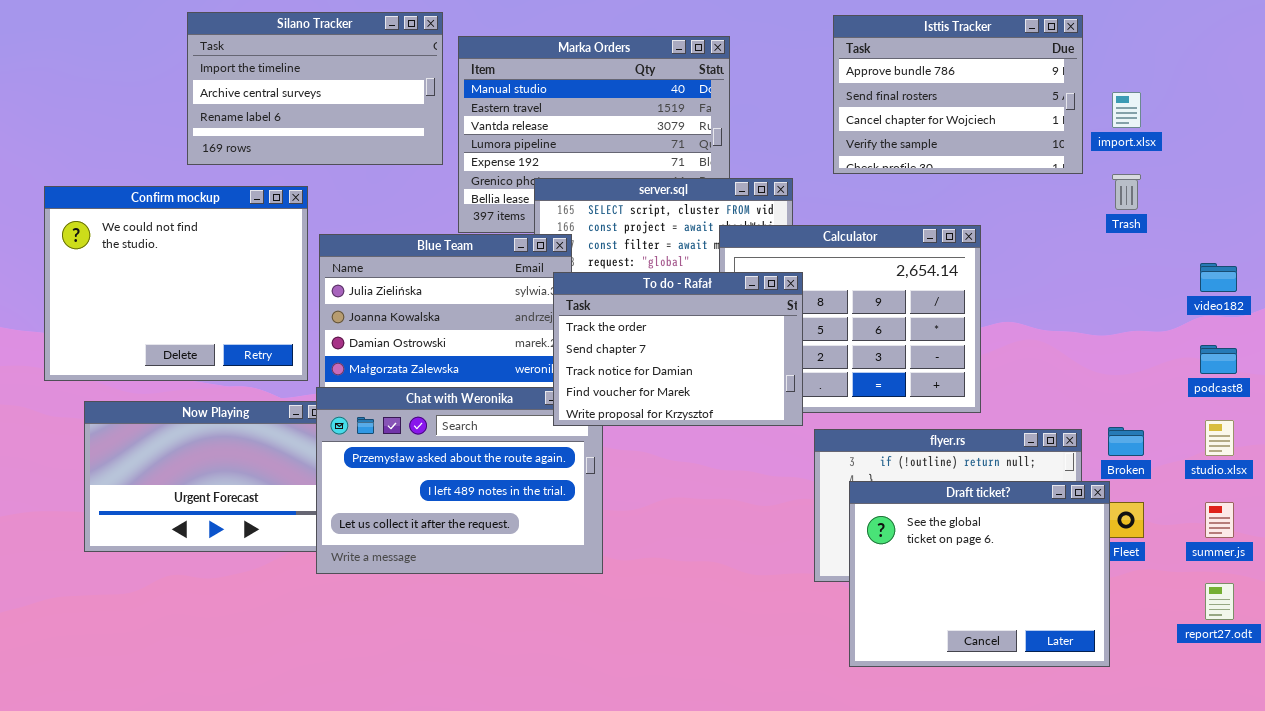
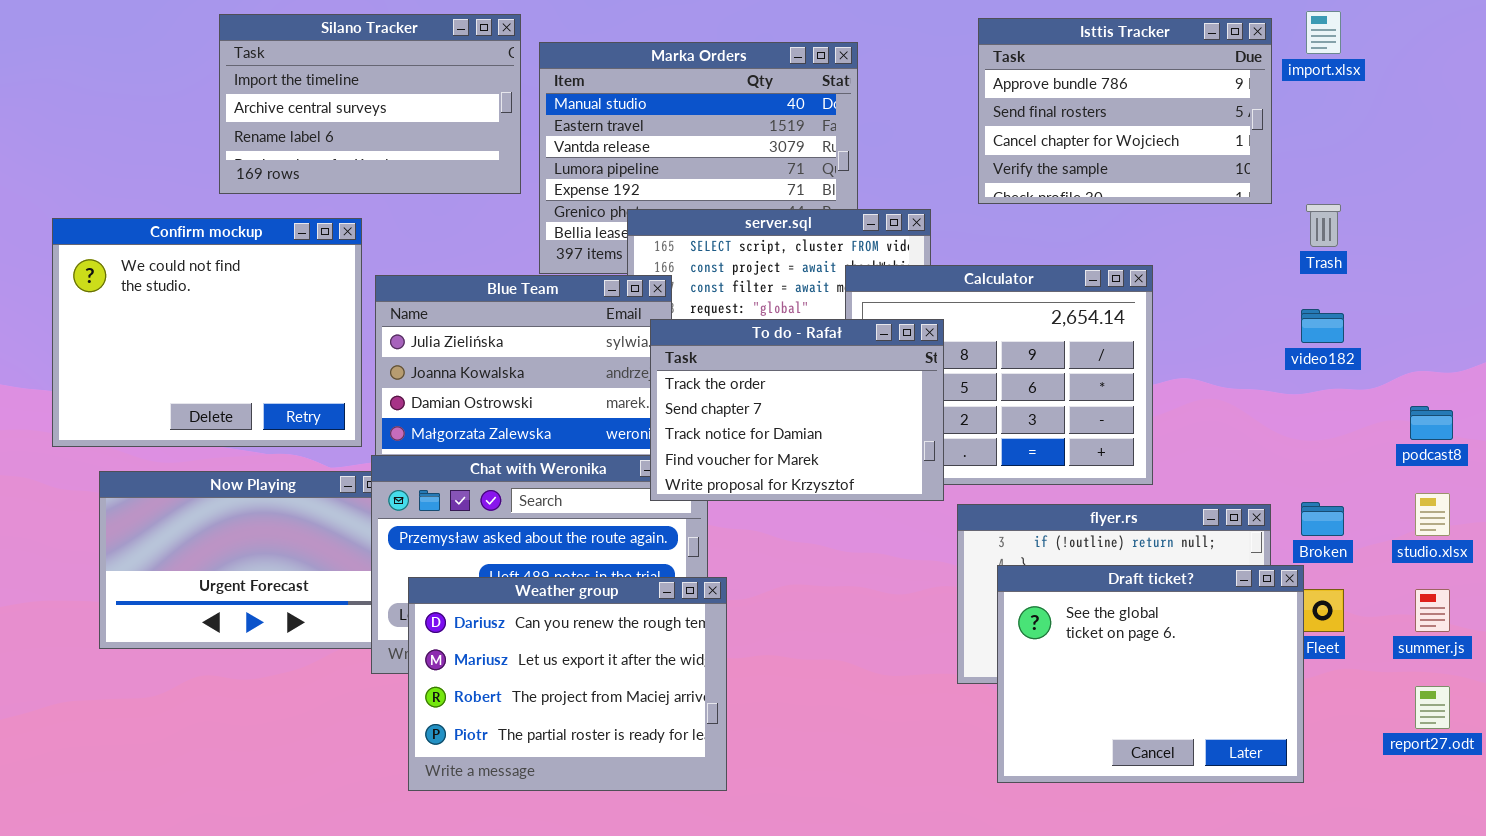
import.xlsx: [1112,92,1141,128] -> [1306,11,1341,54], moved
video182: [1200,263,1237,292] -> [1301,309,1344,343], moved
Weather group: none -> [408,577,727,791], opened

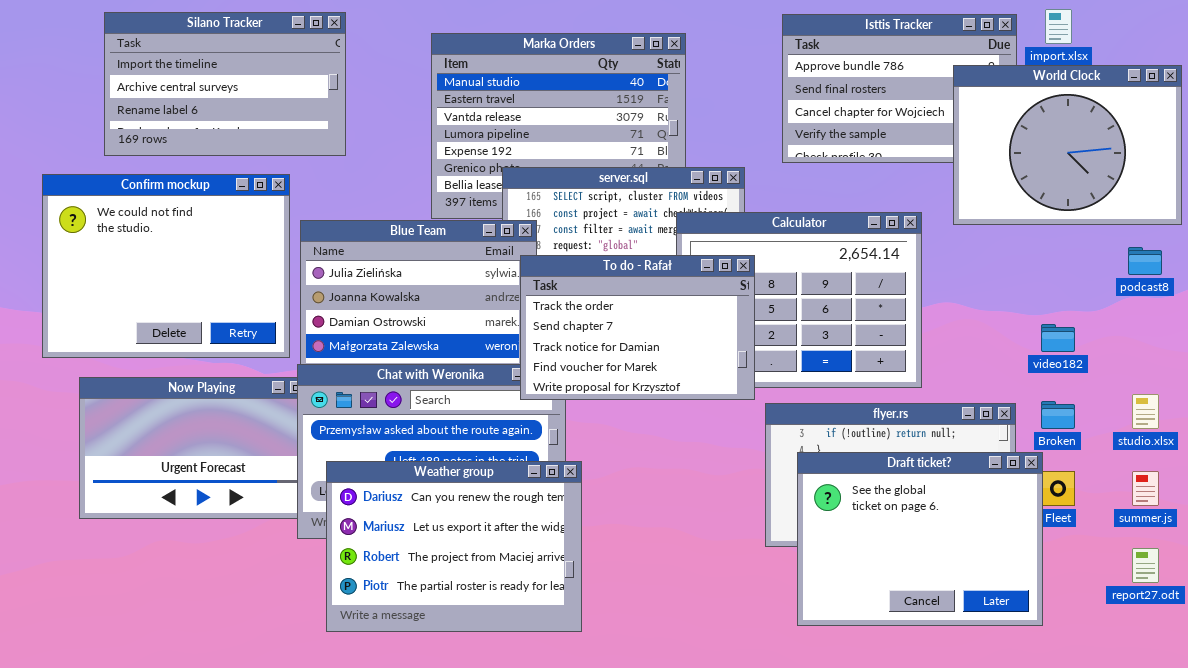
Silano Tracker: [219,14,521,194] -> [104,12,346,156], moved
World Clock: none -> [953,65,1182,225], opened
video182: [1301,309,1344,343] -> [1041,324,1075,352], moved
podcast8: [1410,406,1453,440] -> [1128,247,1162,275], moved

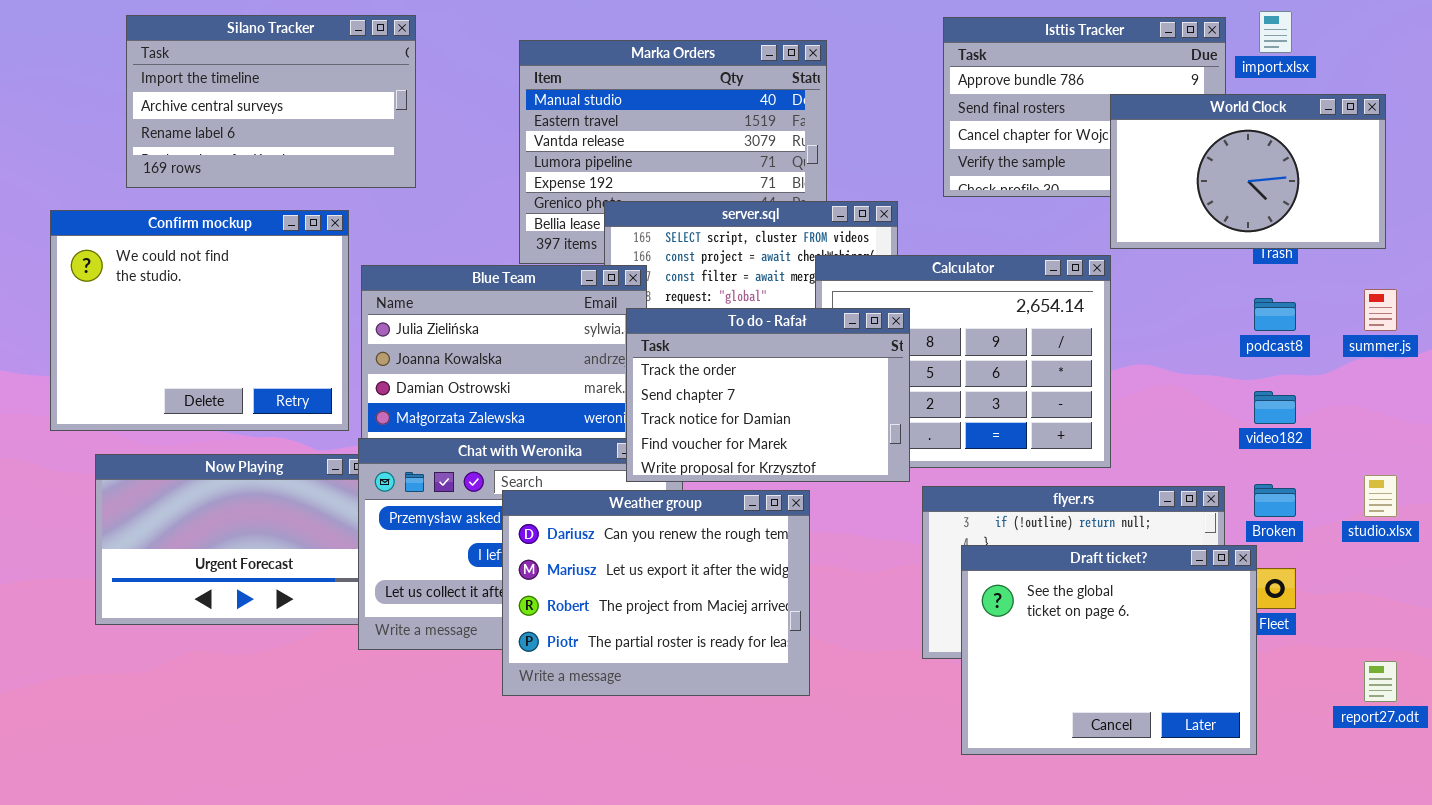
World Clock: [953,65,1182,225] -> [1110,94,1386,249], moved, resized
podcast8: [1128,247,1162,275] -> [1254,298,1296,331], moved
Weather group: [326,461,582,632] -> [502,490,810,696], moved
summer.js: [1132,471,1159,506] -> [1364,289,1397,331], moved

